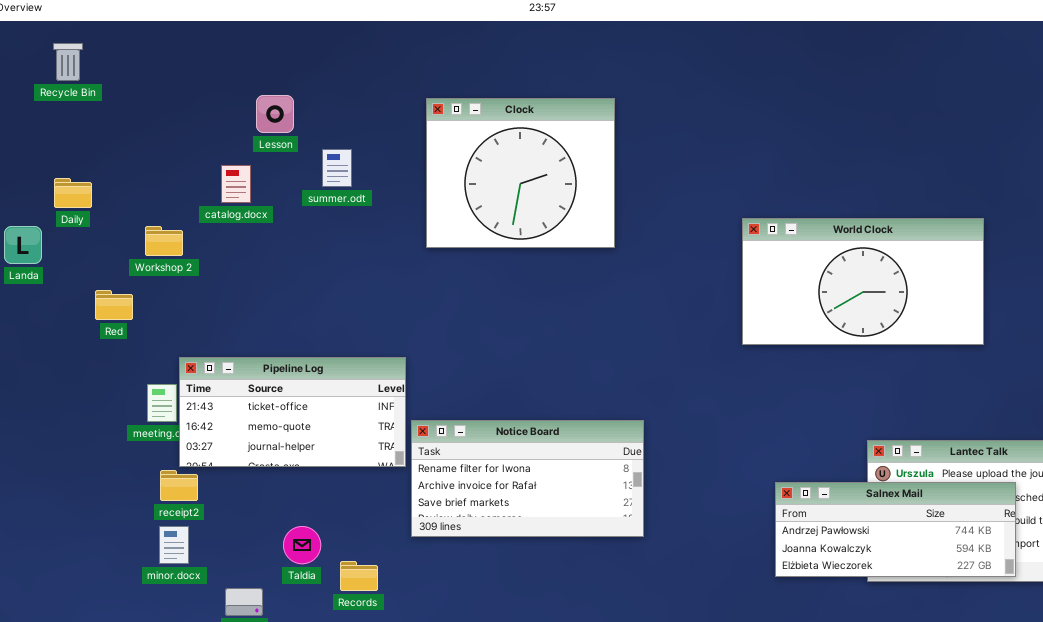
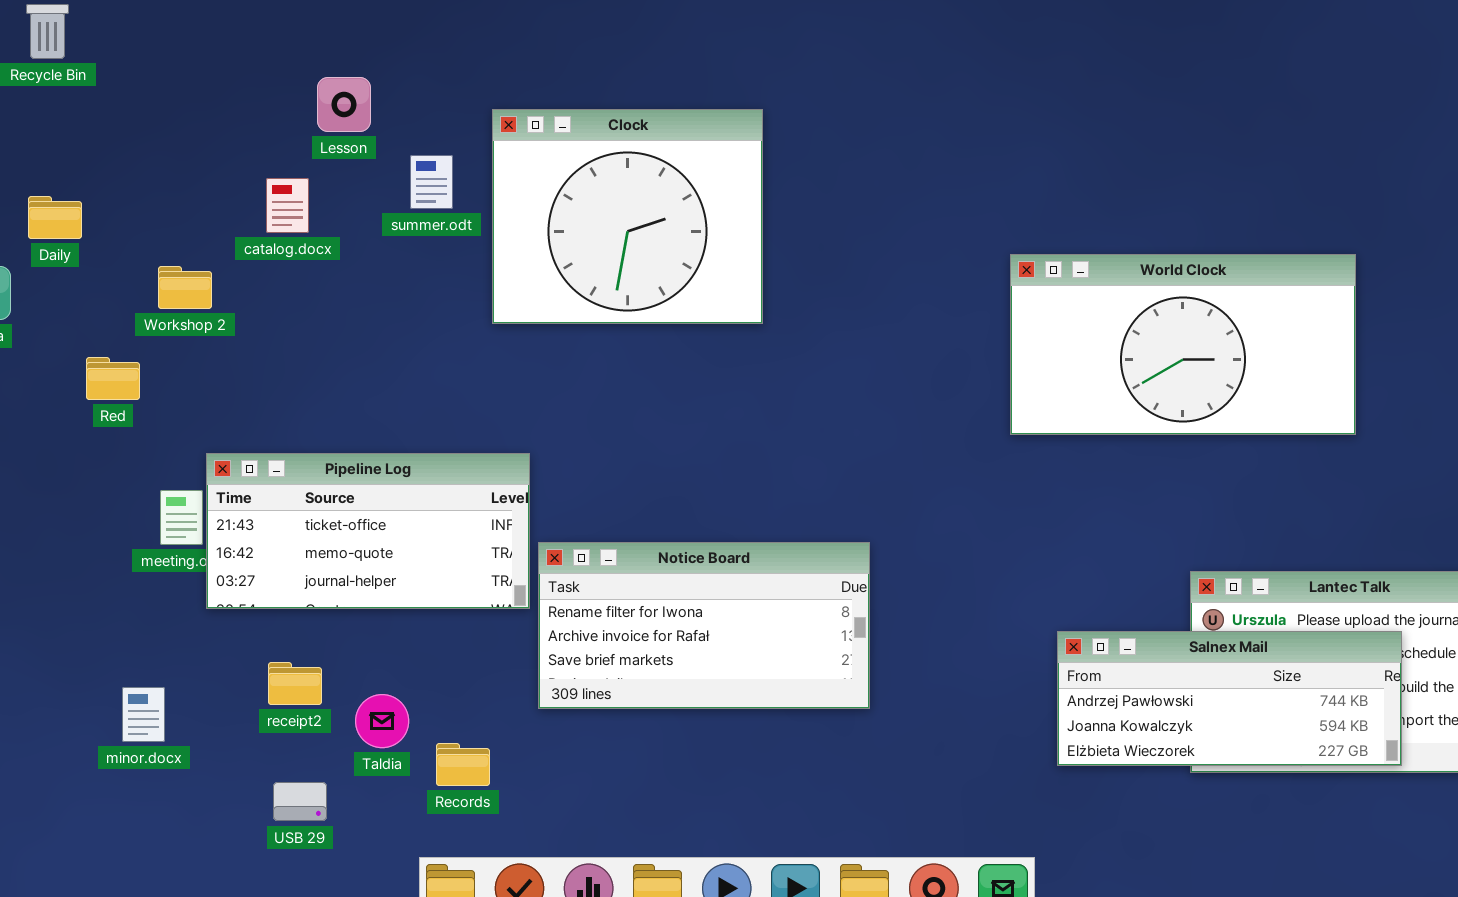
Clock: [426,98,615,248] -> [492,109,763,324], moved
receipt2: [160,470,198,501] -> [268,662,322,705], moved
minor.docx: [159,526,189,564] -> [122,687,165,742], moved

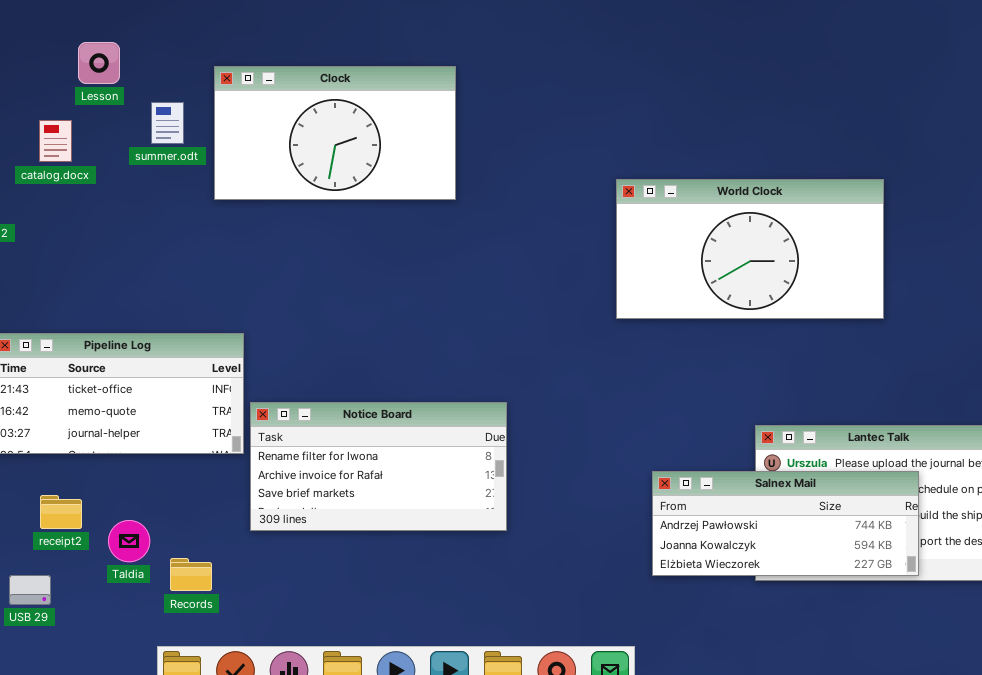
Clock: [492,109,763,324] -> [214,66,456,200], resized
USB 29: [273,782,327,821] -> [9,575,51,605], moved

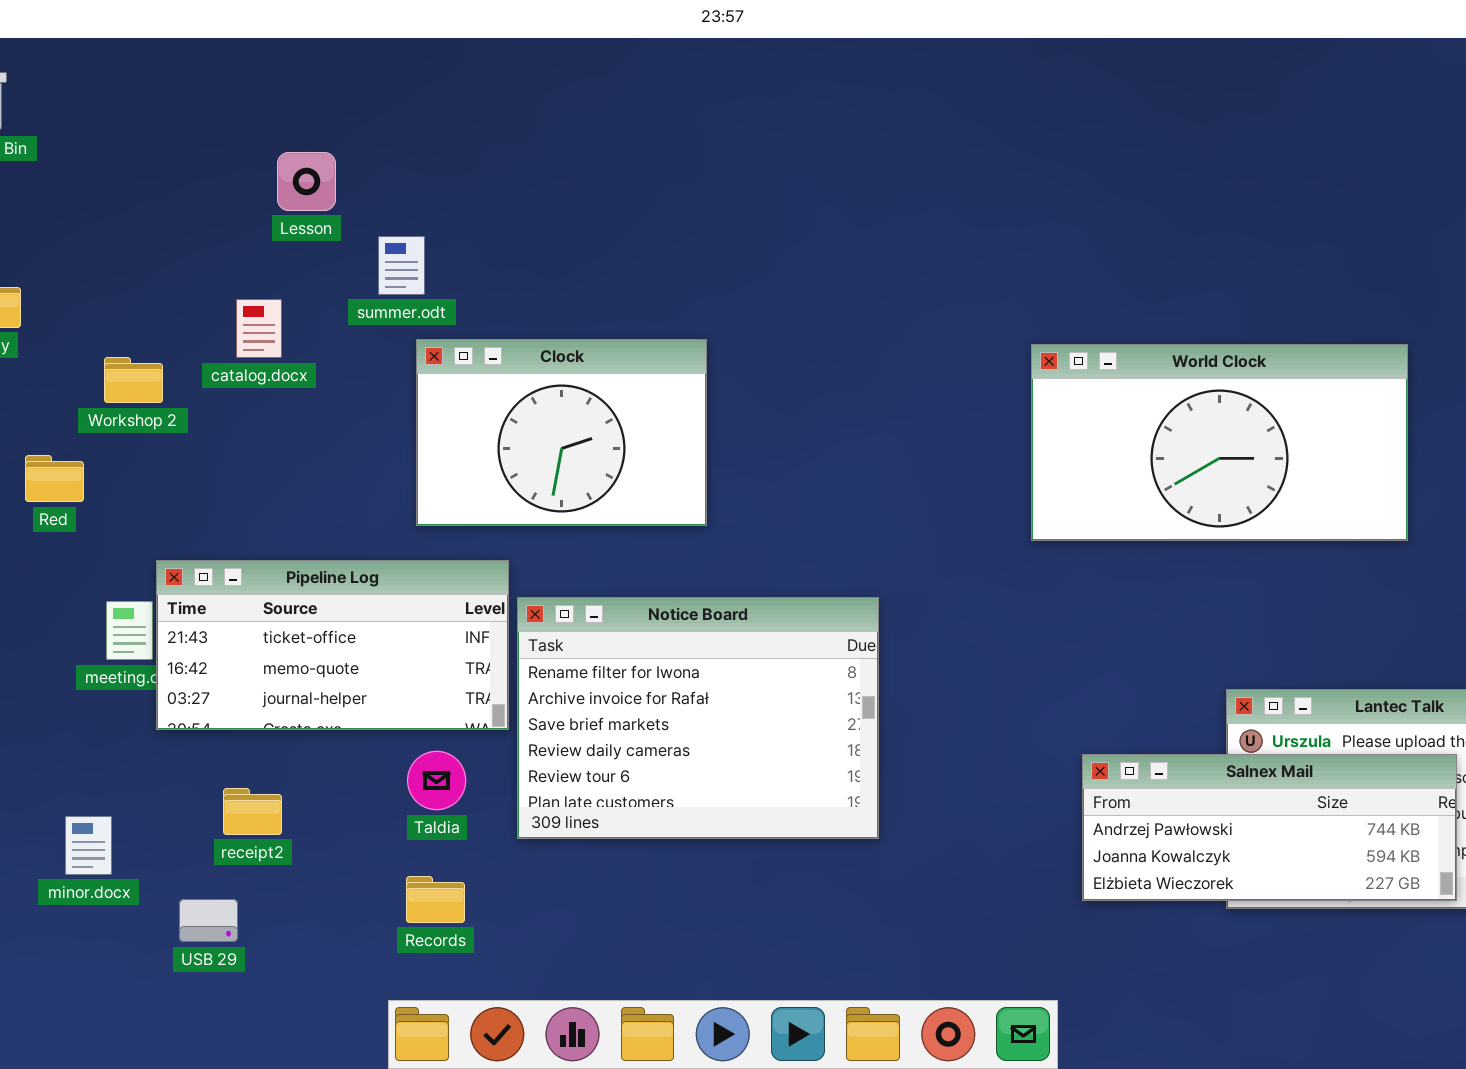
Clock: [214,66,456,200] -> [416,339,707,526], moved, resized
catalog.docx: [39,120,72,162] -> [236,299,282,358], moved
Notice Board: [250,402,507,531] -> [517,597,879,839], resized
Taldia: [108,520,150,562] -> [407,751,466,810], moved

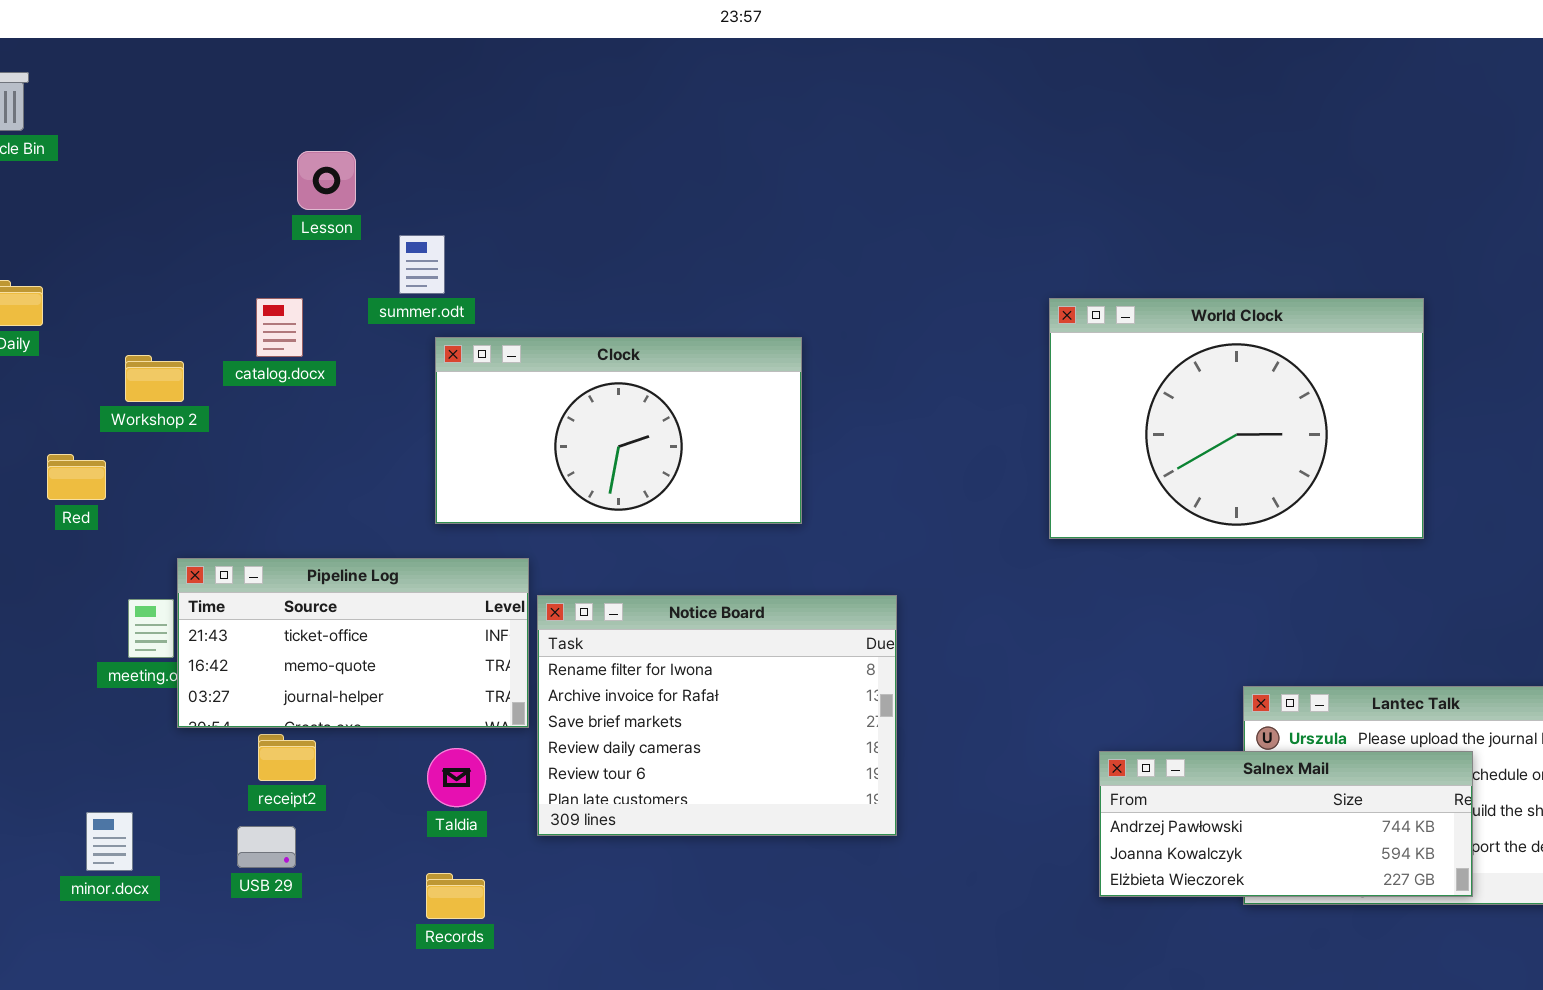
Clock: [416,339,707,526] -> [435,337,802,524], resized
World Clock: [1031,344,1408,541] -> [1049,298,1424,539], resized
receipt2: [223,788,282,835] -> [258,734,316,781], moved
USB 29: [179,899,238,942] -> [237,826,296,868], moved

